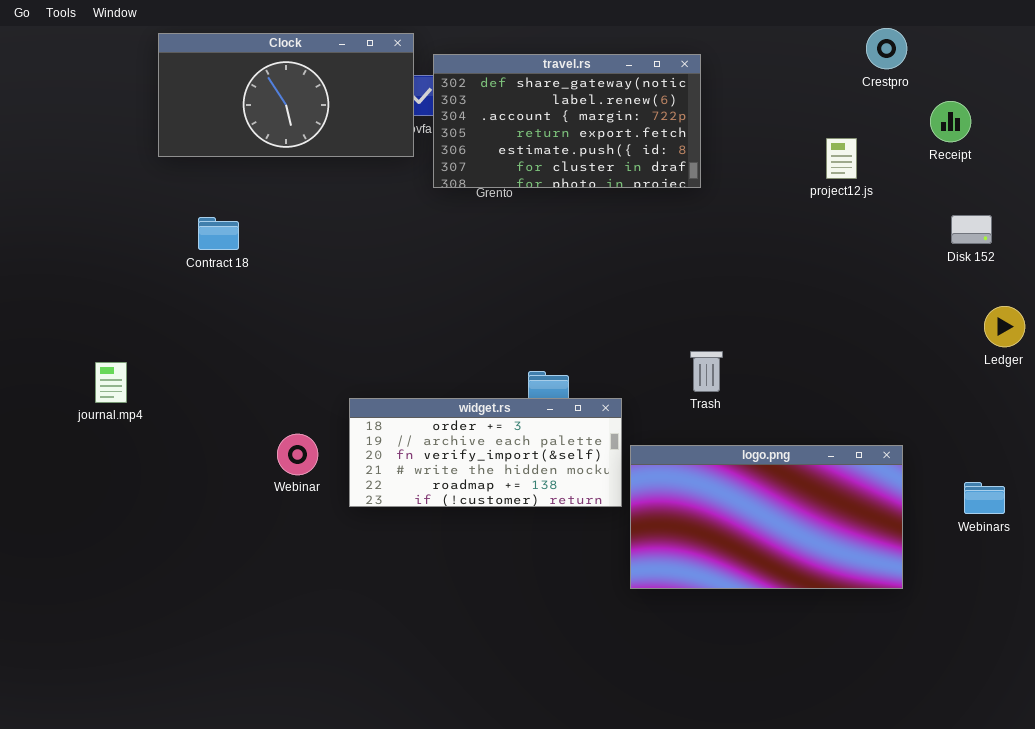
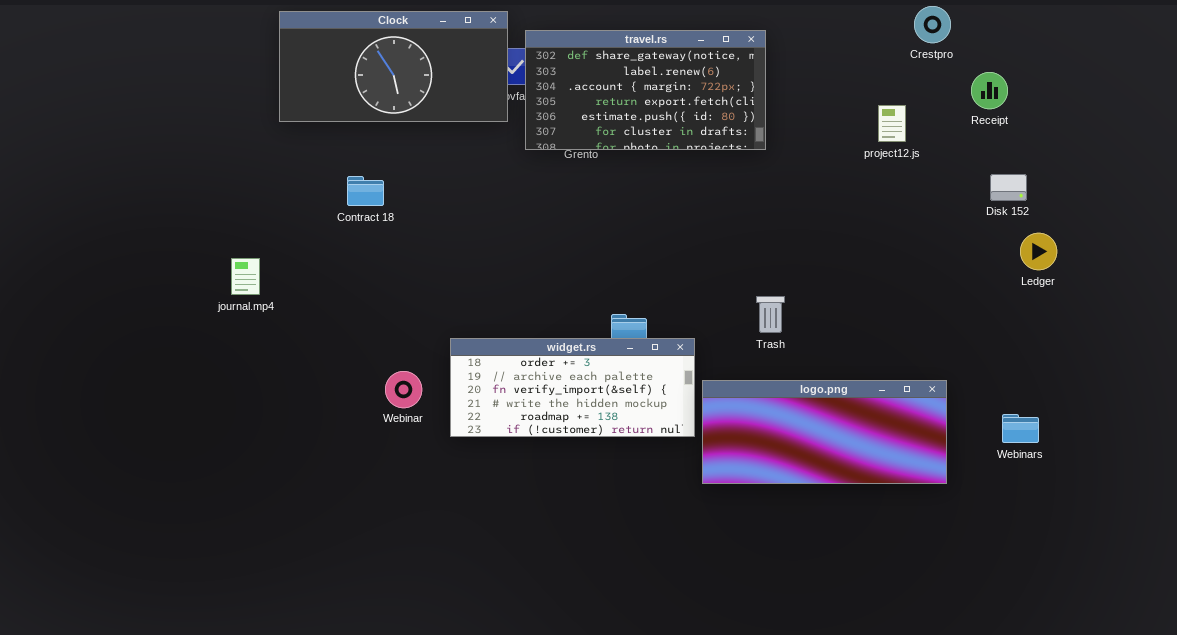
Contract 18: [198,217,239,250] -> [347,176,384,206], moved
Ledger: [984,306,1025,347] -> [1020,233,1057,270], moved
journal.mp4: [95,362,127,403] -> [231,258,260,295], moved
logo.png: [630,445,903,589] -> [702,380,947,484], resized

